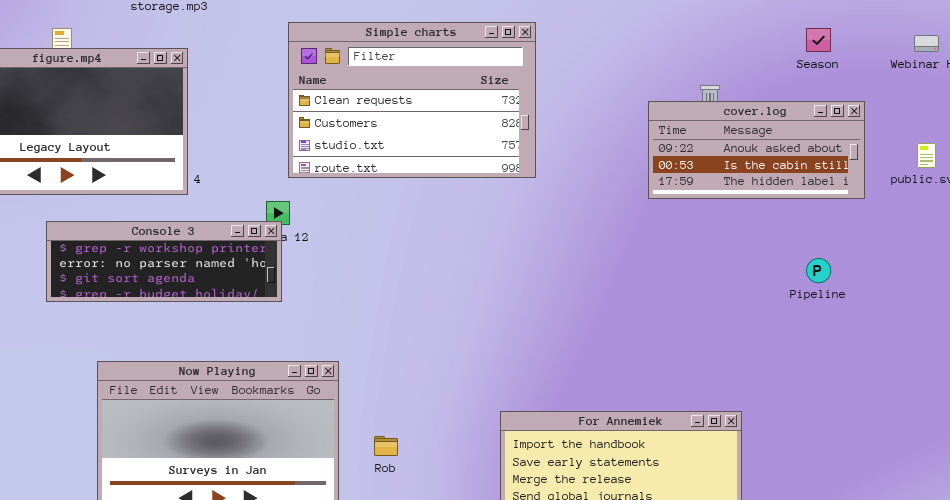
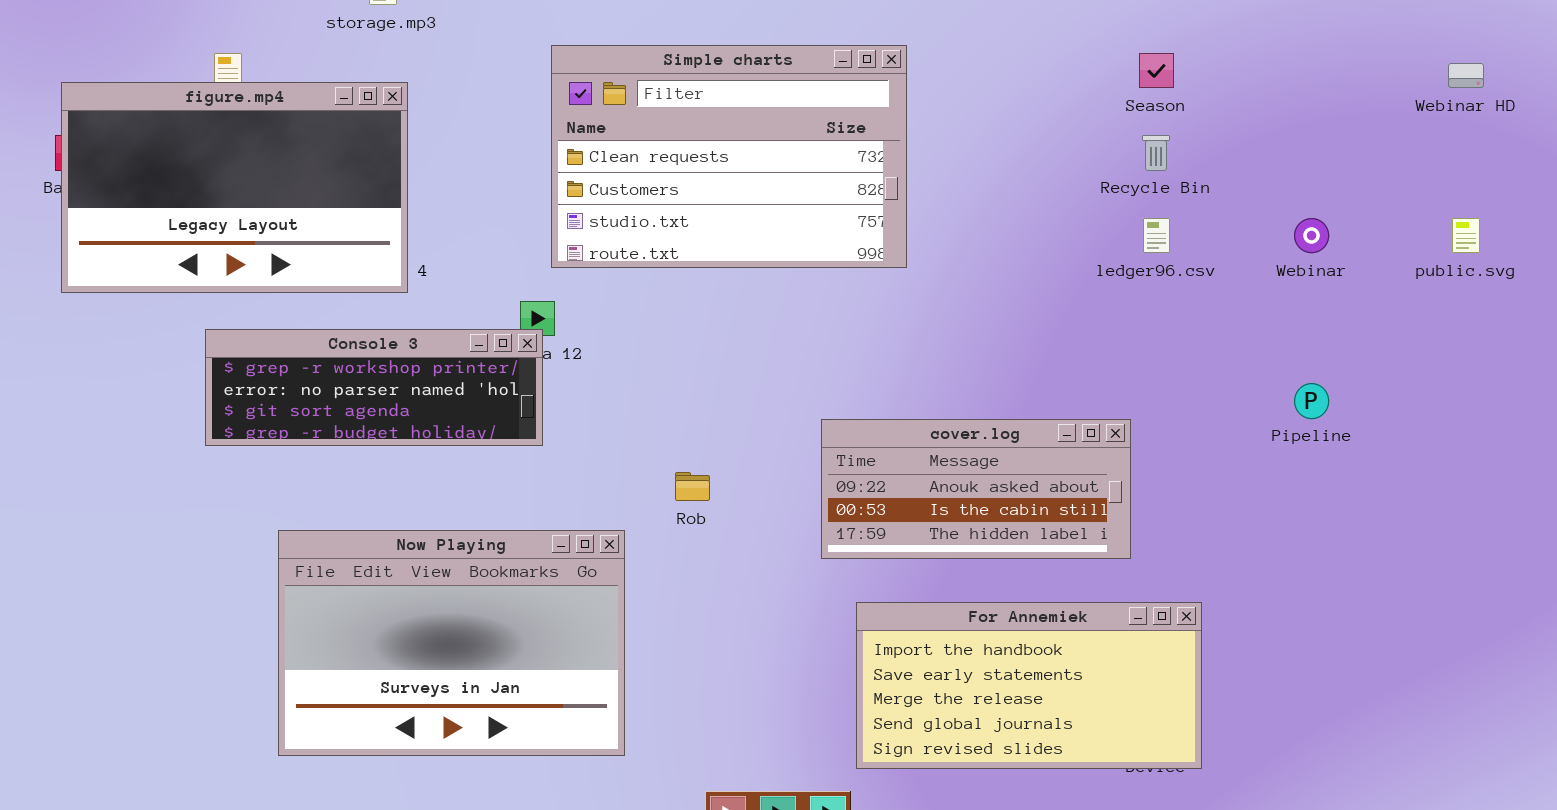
Season: [806,28,831,52] -> [1139,53,1174,88], moved
cover.log: [648,101,865,199] -> [821,419,1131,559], moved
Rob: [374,436,398,456] -> [675,472,710,501], moved

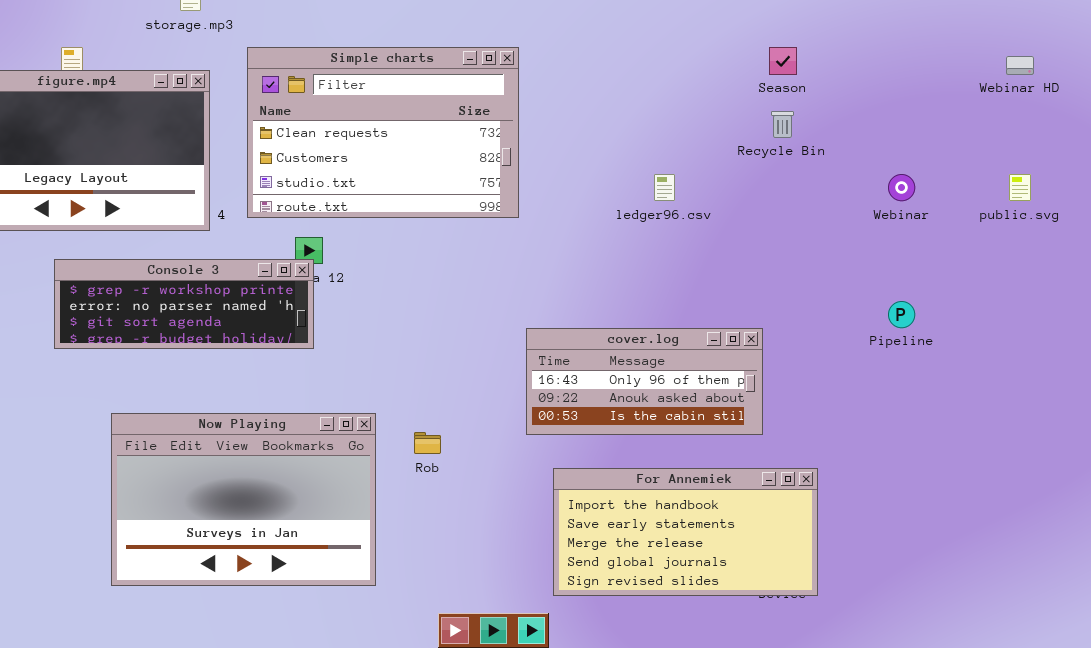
Simple charts: [551,45,907,268] -> [247,47,519,218], moved
ledger96.csv: [1143,218,1170,253] -> [654,174,675,201], moved
cover.log: [821,419,1131,559] -> [526,328,763,435], scrolled up 1 row
Rob: [675,472,710,501] -> [414,432,441,454], moved

